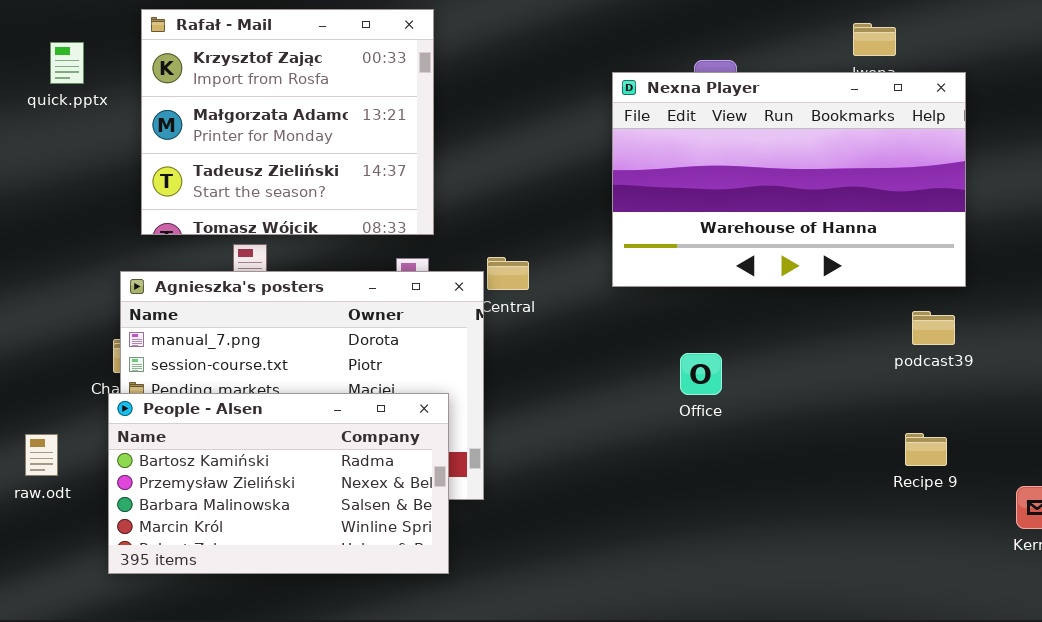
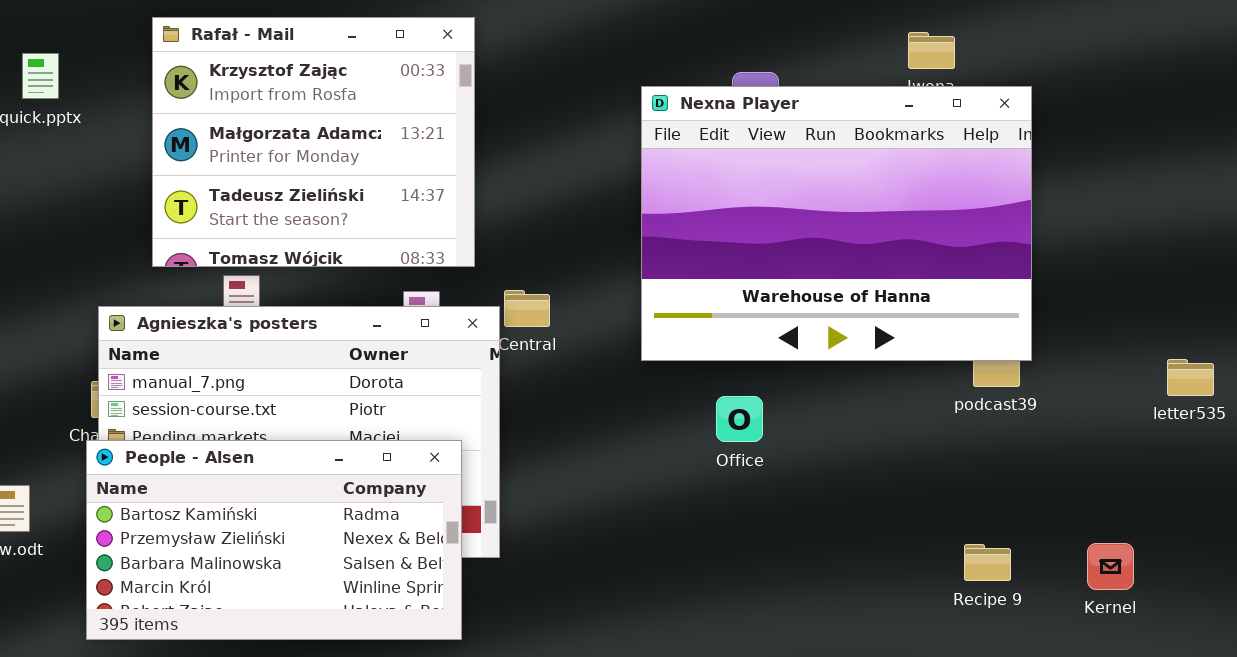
Rafał - Mail: [141,9,434,235] -> [152,17,475,267], moved
Nexna Player: [612,72,966,287] -> [641,86,1032,361], resized
Recipe 9: [905,433,947,466] -> [964,544,1011,581], moved

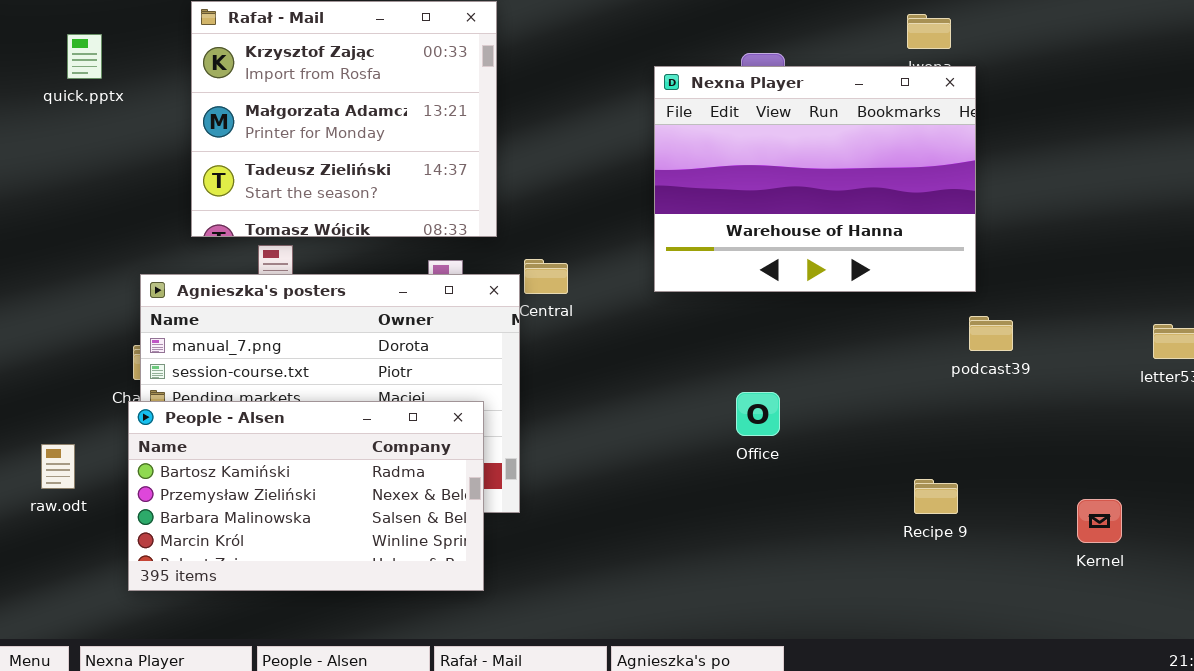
Nexna Player: [641,86,1032,361] -> [654,66,976,292], resized
Office: [716,396,763,442] -> [736,392,780,436], moved
Recipe 9: [964,544,1011,581] -> [914,479,958,514], moved

